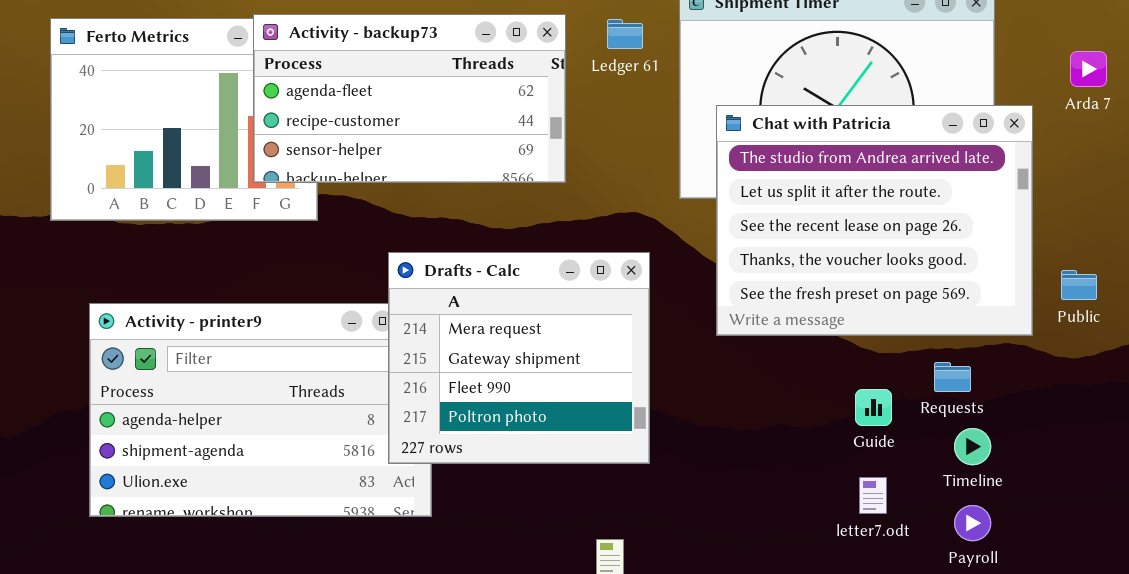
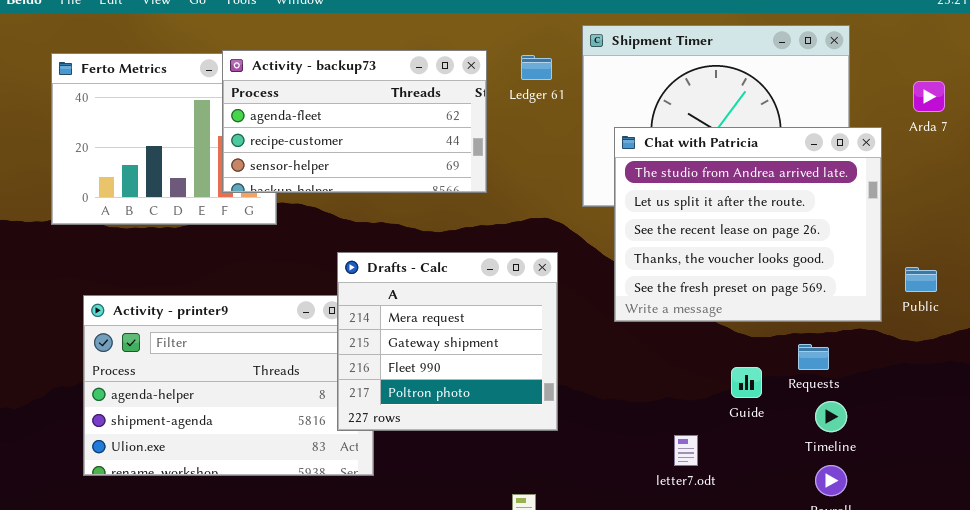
letter7.odt: [859,477,887,514] -> [674,435,698,466], moved

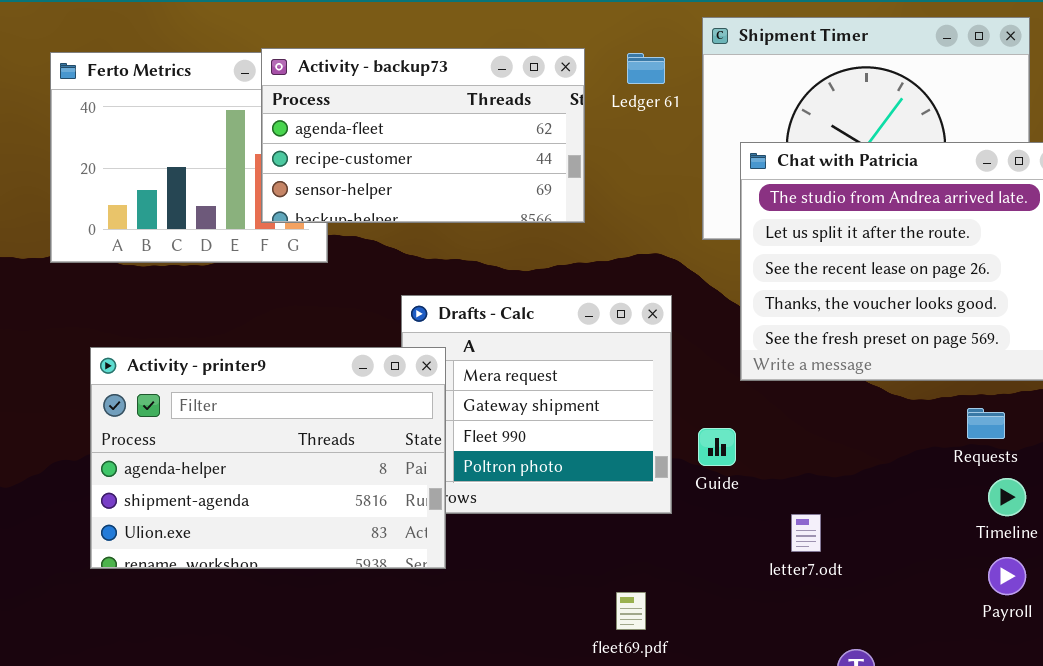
Activity - printer9: [83,295,374,476] -> [90,347,446,569], raised
Guide: [731,367,762,398] -> [698,428,736,466], moved
letter7.odt: [674,435,698,466] -> [791,514,821,552], moved

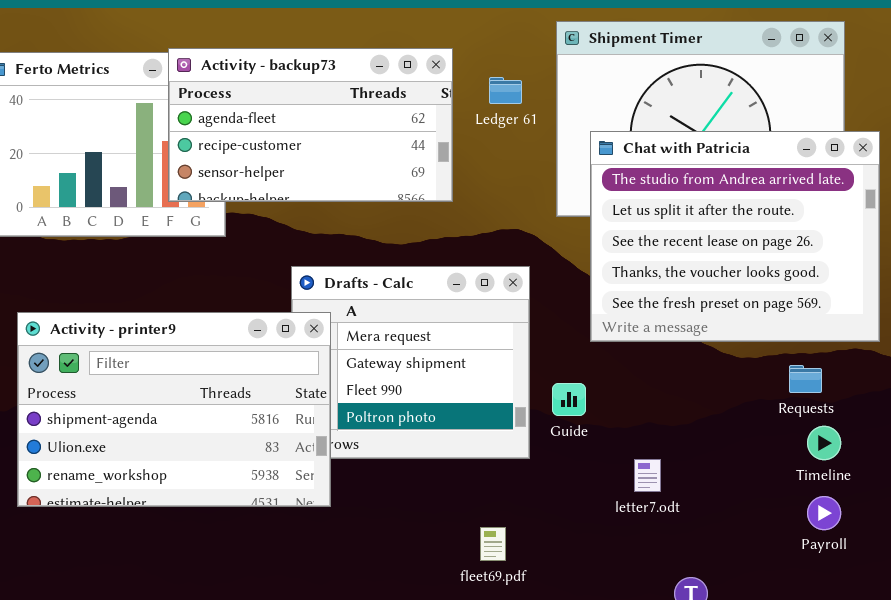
Ledger 61: [627,53,665,84] -> [489,77,522,104], moved
Activity - printer9: [90,347,446,569] -> [17,312,331,507], scrolled down 1 row

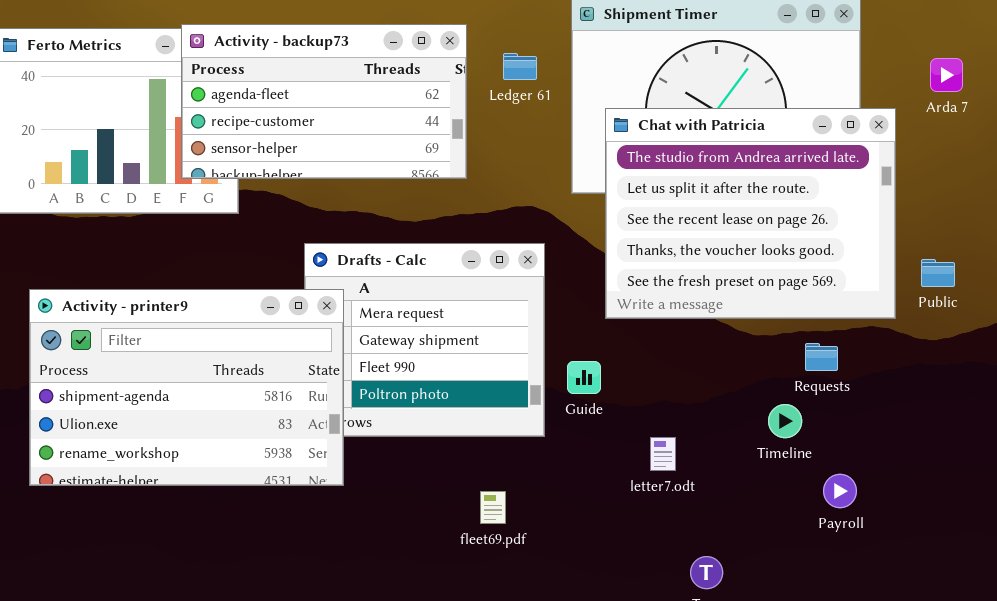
Timeline: [807,426,841,460] -> [768,404,802,438], moved
fleet69.pdf: [480,527,506,561] -> [480,491,506,524], moved

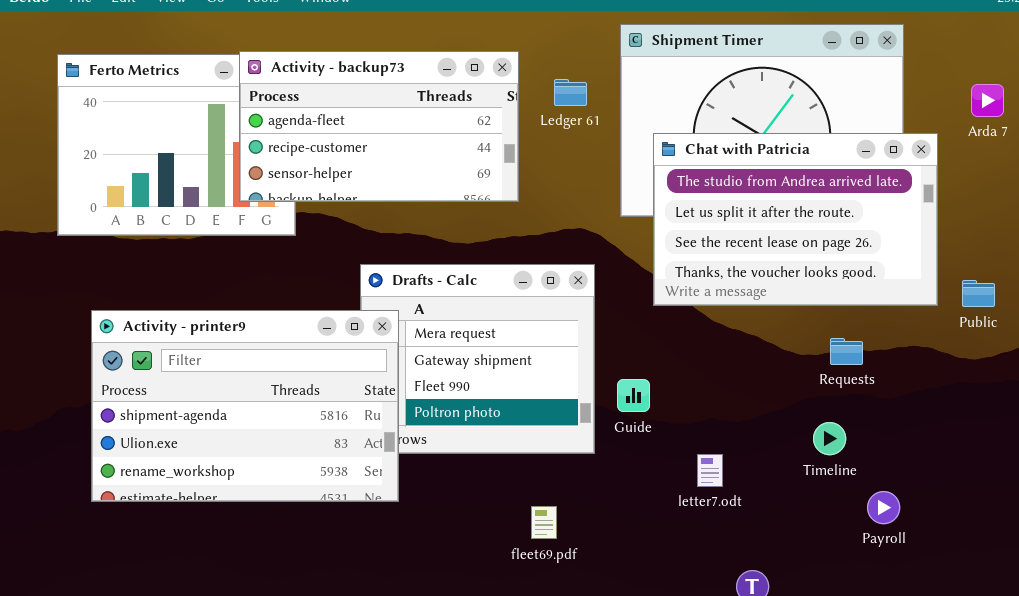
Chat with Patricia: [605,108,896,319] -> [653,133,938,306], resized
Requests: [805,343,838,371] -> [830,338,863,365], moved

